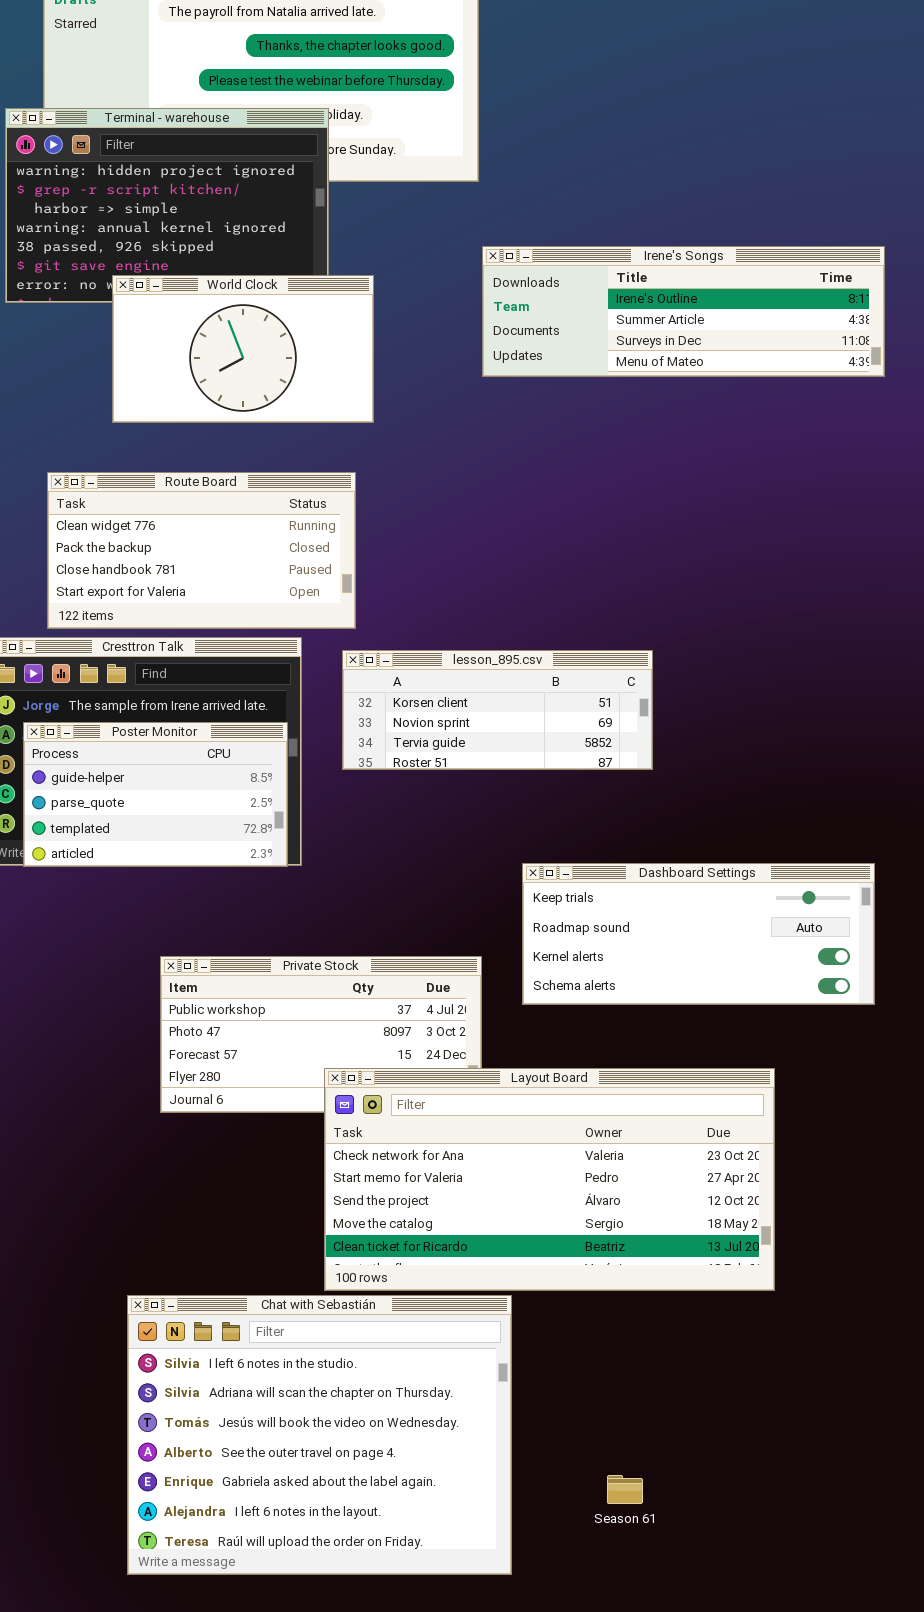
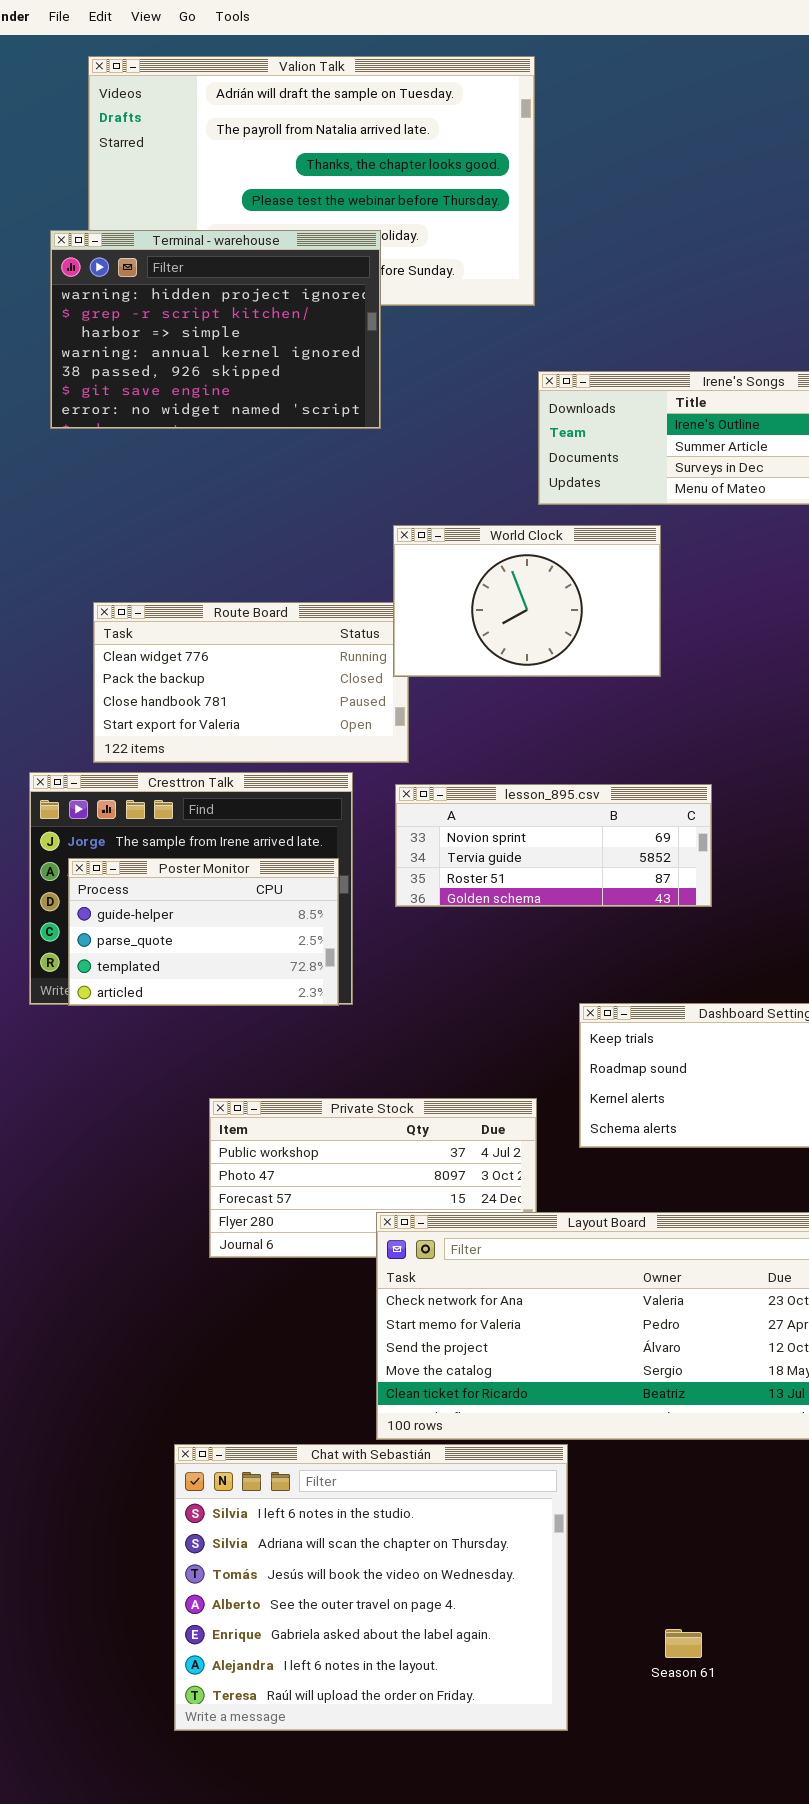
World Clock: [112,275,374,423] -> [393,525,661,677], moved
lesson_895.csv: [342,650,653,770] -> [395,784,712,907], scrolled down 1 row

